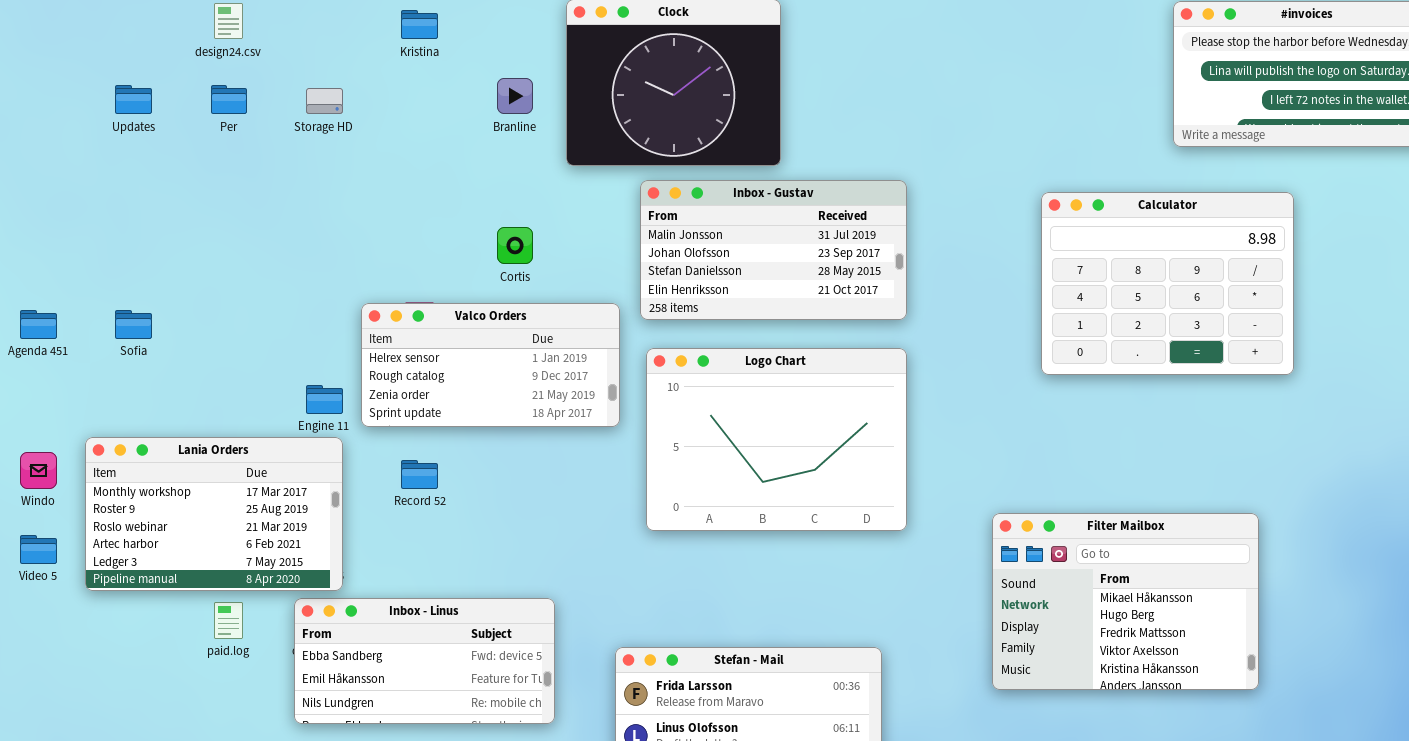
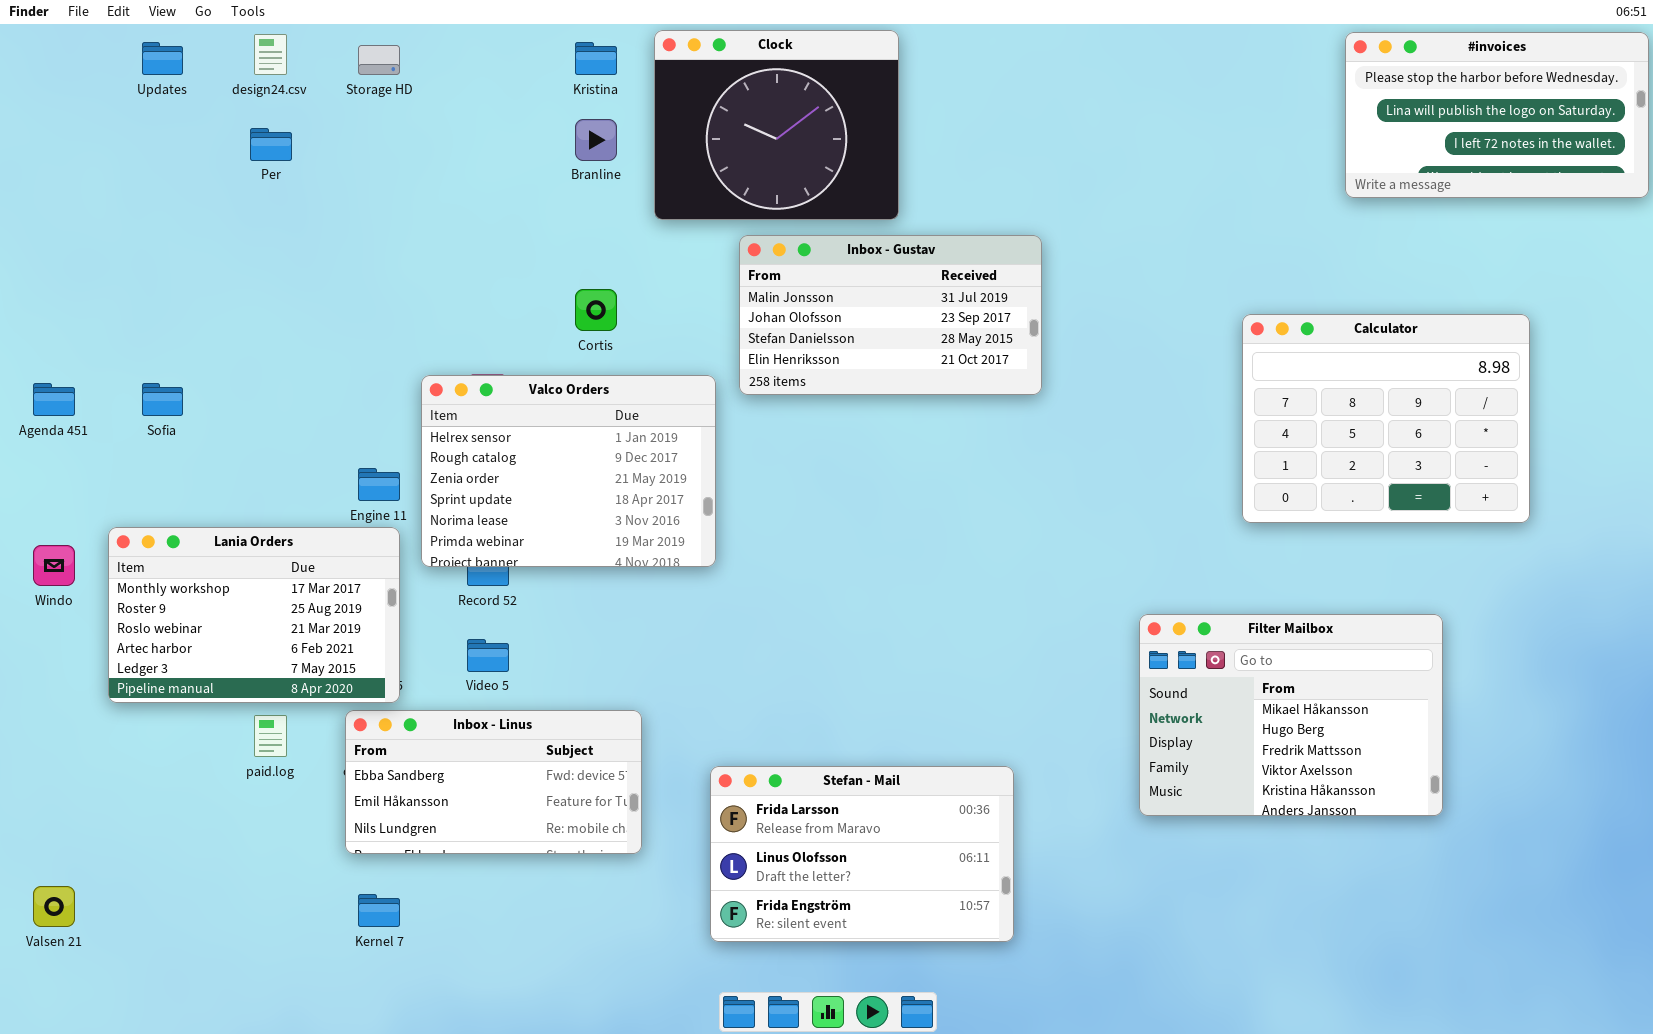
Kristina: [401,10,438,39] -> [575,42,617,75], moved
Updates: [115,85,152,114] -> [142,42,183,75], moved
Storage HD: [306,88,343,114] -> [358,45,400,75], moved
Calculator: [1041,192,1294,375] -> [1242,314,1530,523], moved
Valco Orders: [361,303,620,427] -> [421,375,716,567], resized
Logo Chart: [646,348,907,531] -> none, closed
Video 5: [20,535,57,564] -> [467,639,509,672], moved

